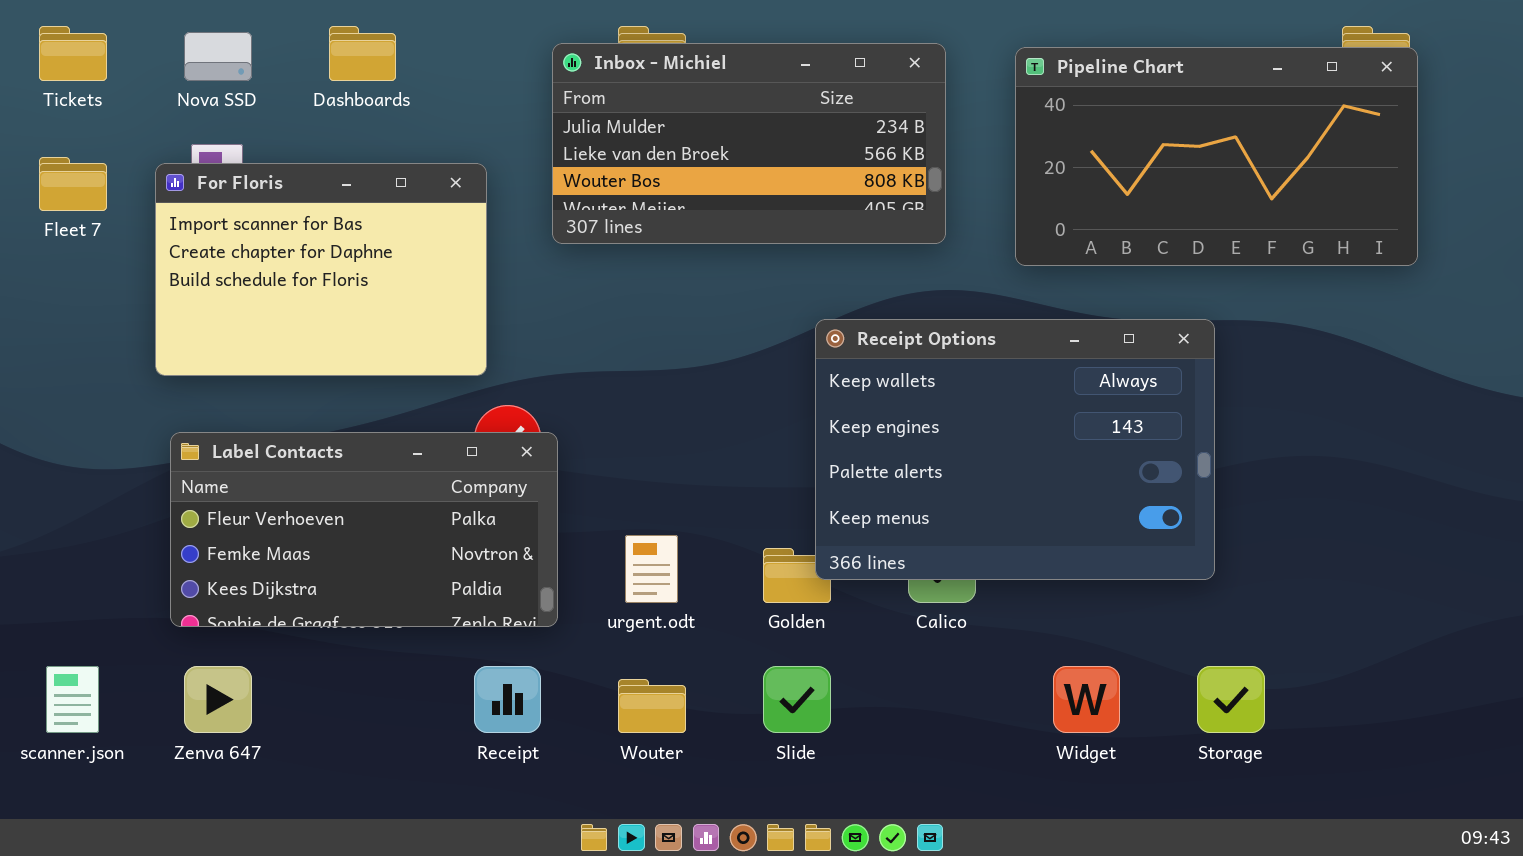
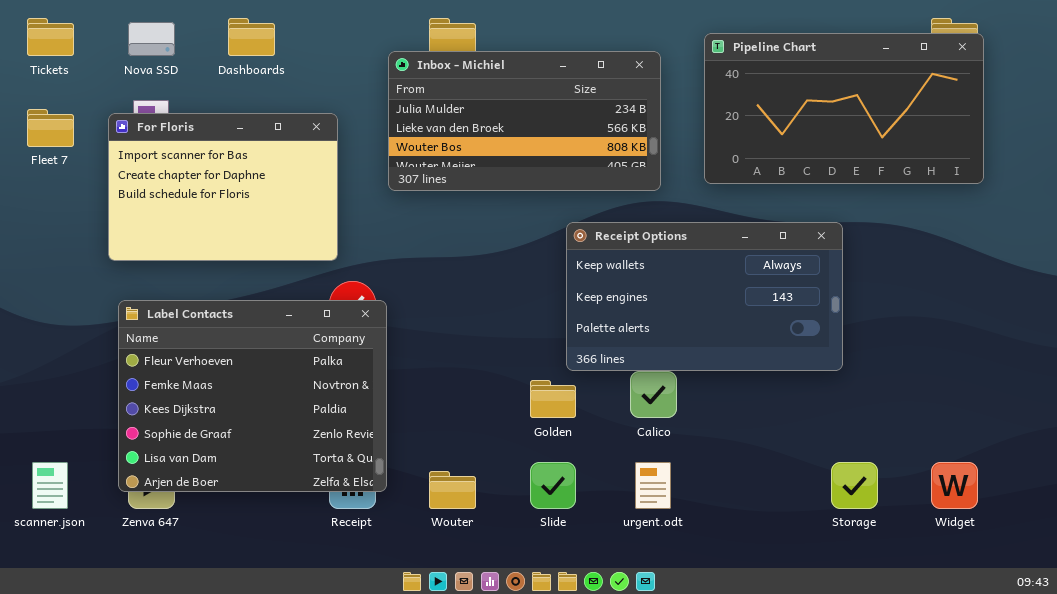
Inbox - Michiel: [552,43,946,244] -> [388,51,661,191], moved
Receipt Options: [815,319,1215,580] -> [566,222,843,371], resized
Label Contacts: [170,432,558,627] -> [118,300,387,492], resized
urgent.odt: [625,535,678,603] -> [635,462,671,509], moved
Widget: [1053,666,1120,733] -> [931,462,978,509], moved

